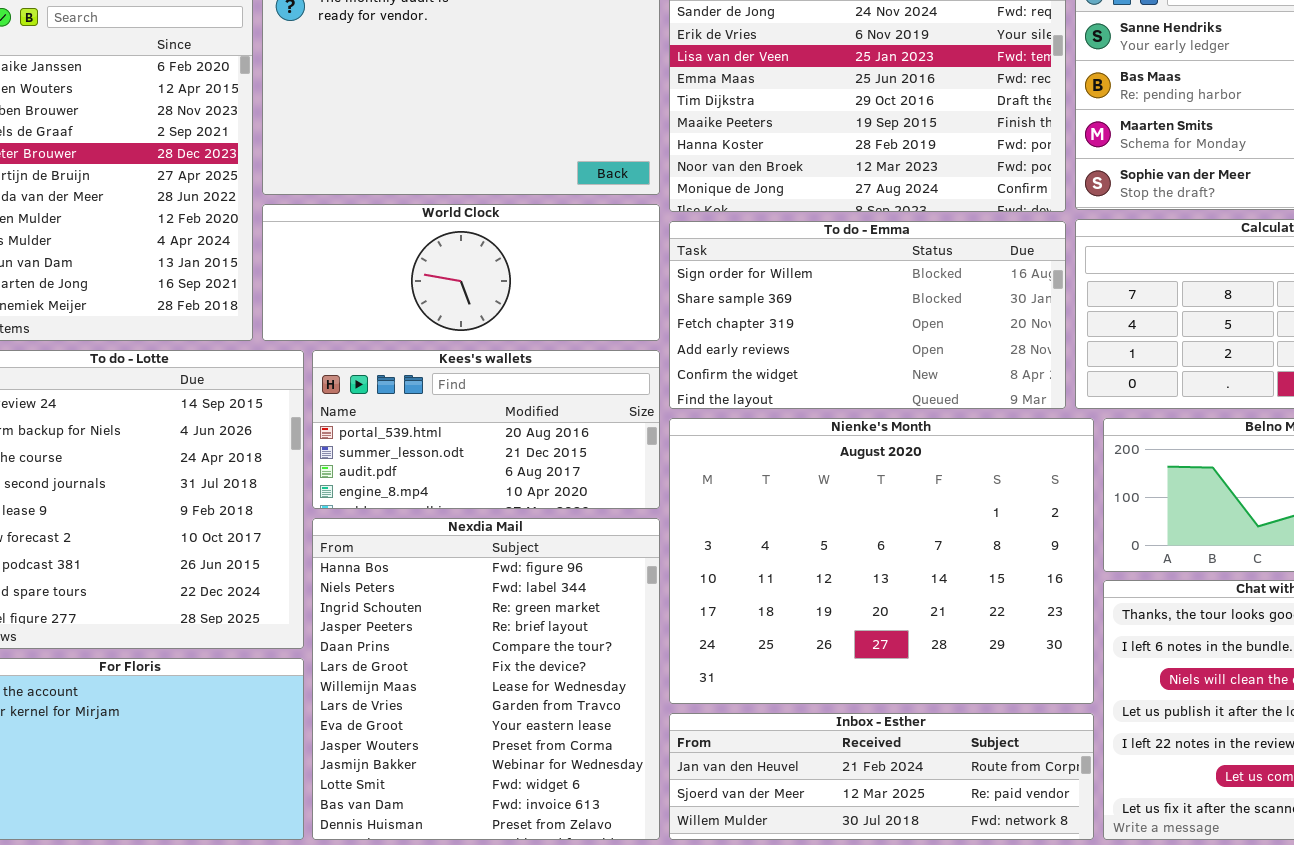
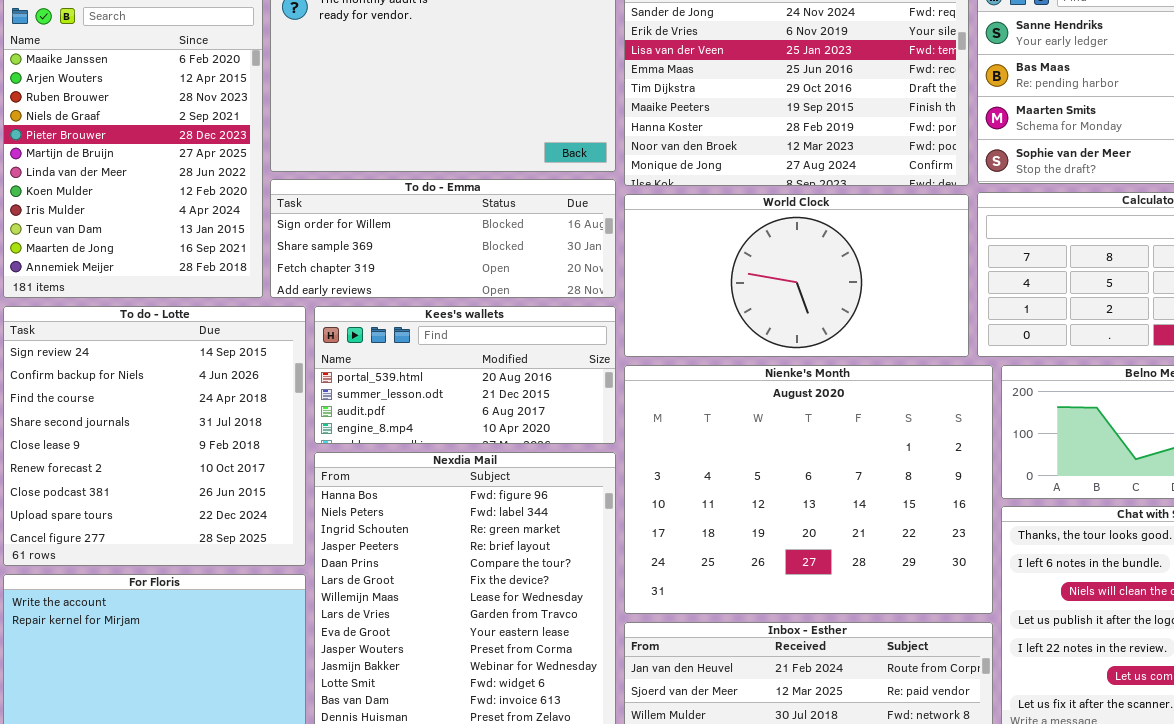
World Clock: [262,204,660,341] -> [624,194,969,357], moved, resized
To do - Emma: [669,221,1066,409] -> [270,179,616,298], moved, resized

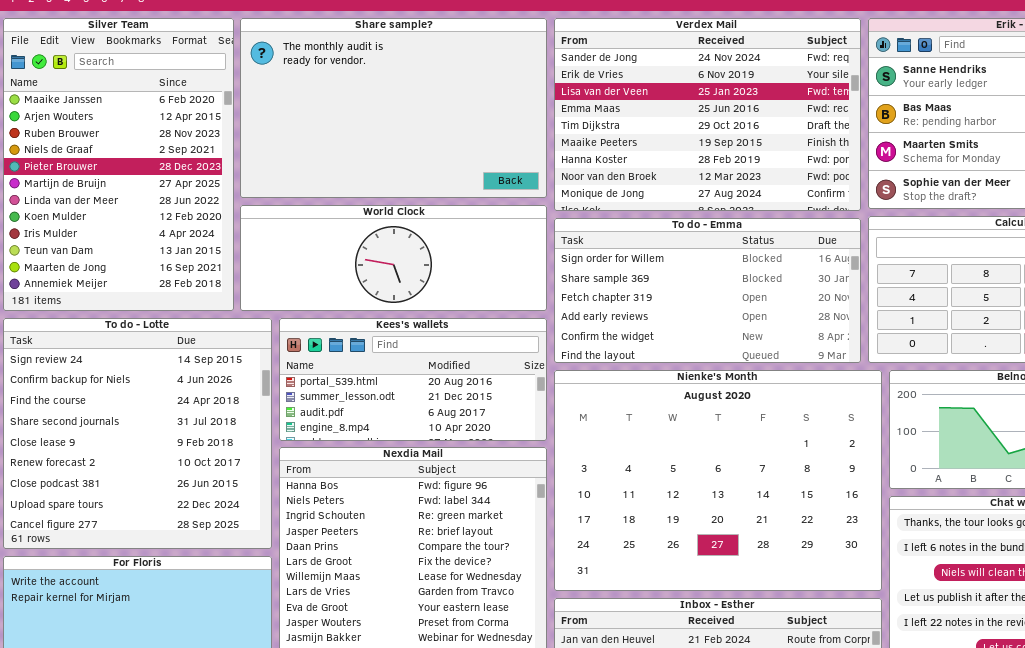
To do - Emma: [270,179,616,298] -> [554,218,861,363], moved, resized
World Clock: [624,194,969,357] -> [240,205,547,311], moved, resized

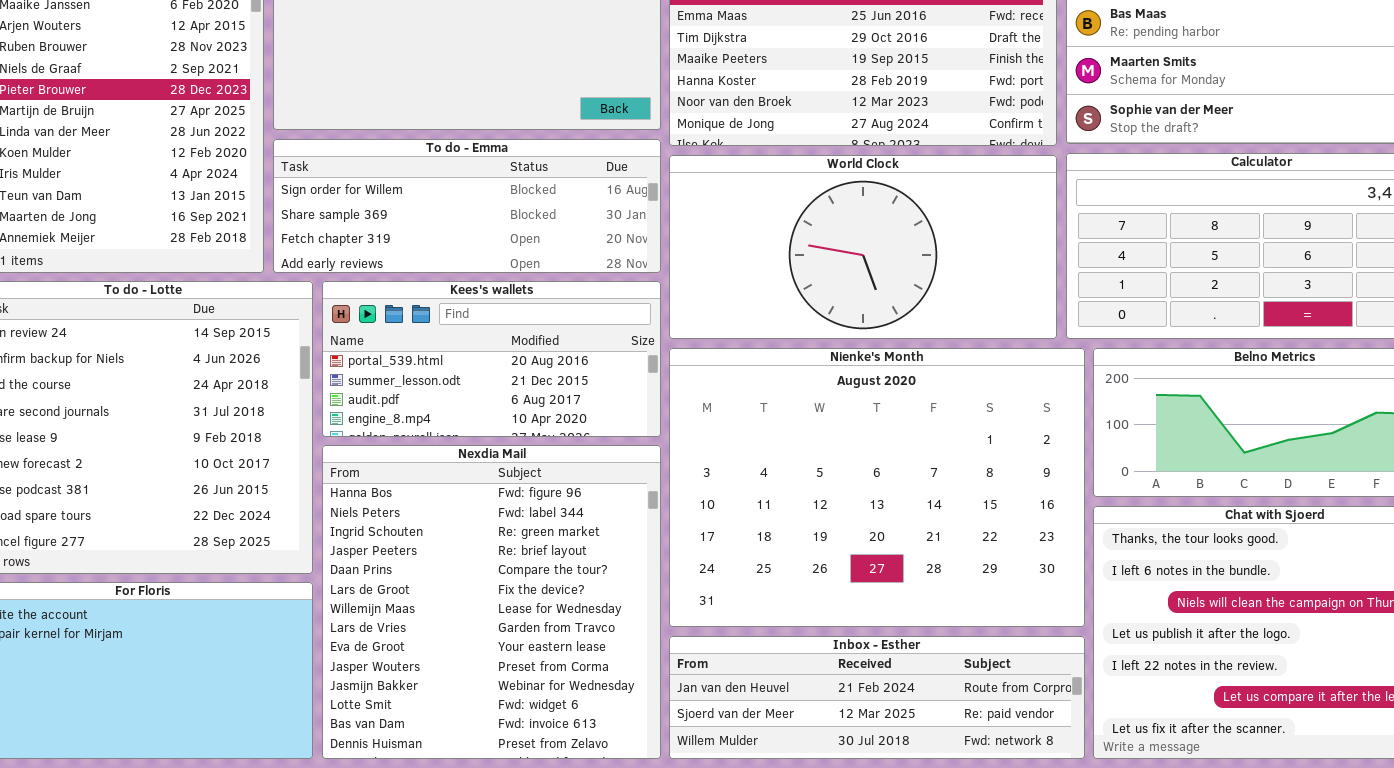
World Clock: [240,205,547,311] -> [669,155,1057,339], moved, resized
To do - Emma: [554,218,861,363] -> [273,139,661,273], moved, resized

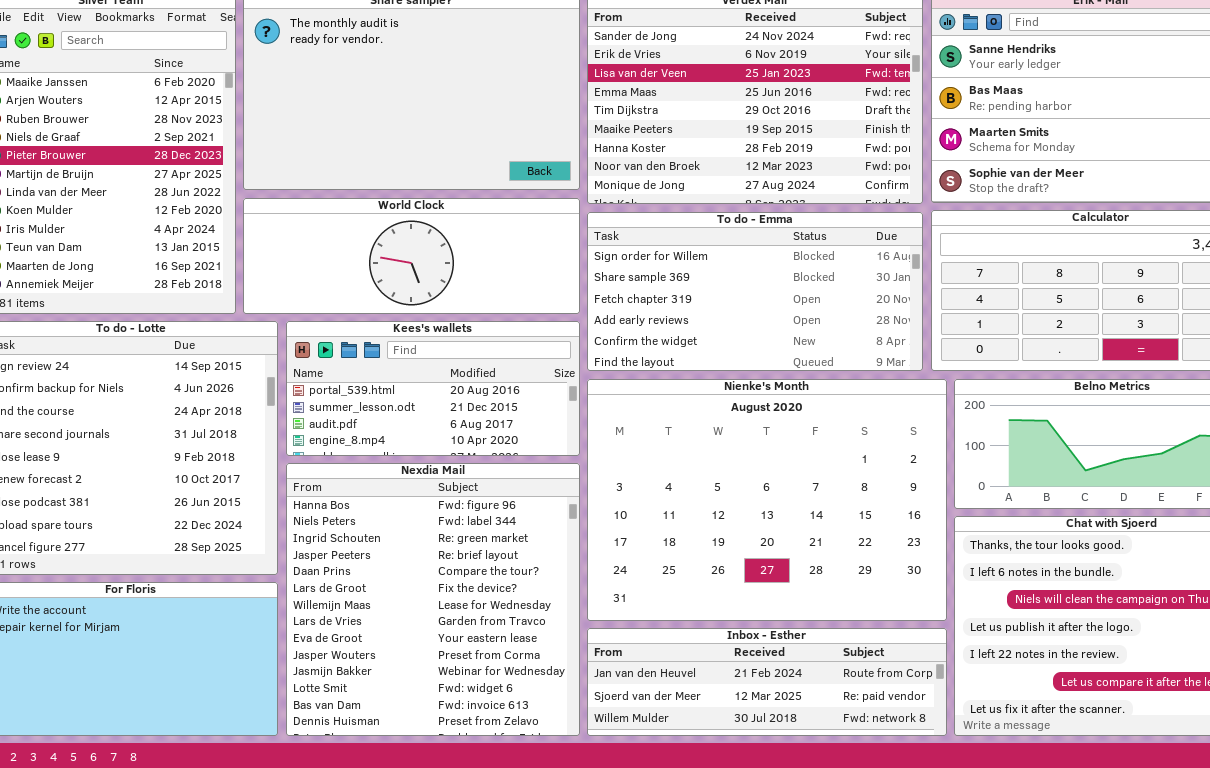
To do - Emma: [273,139,661,273] -> [587,212,923,371], moved, resized
World Clock: [669,155,1057,339] -> [243,198,580,314], moved, resized

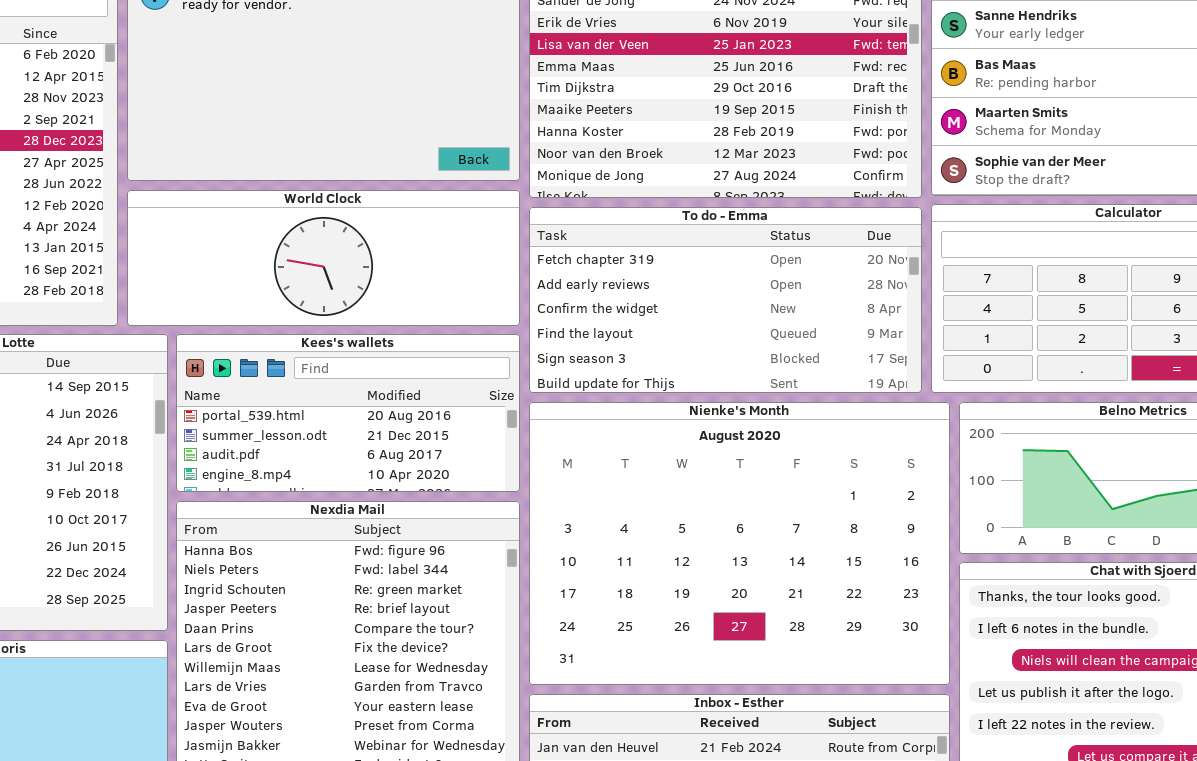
To do - Emma: [587,212,923,371] -> [529,207,922,393], scrolled down 2 rows

